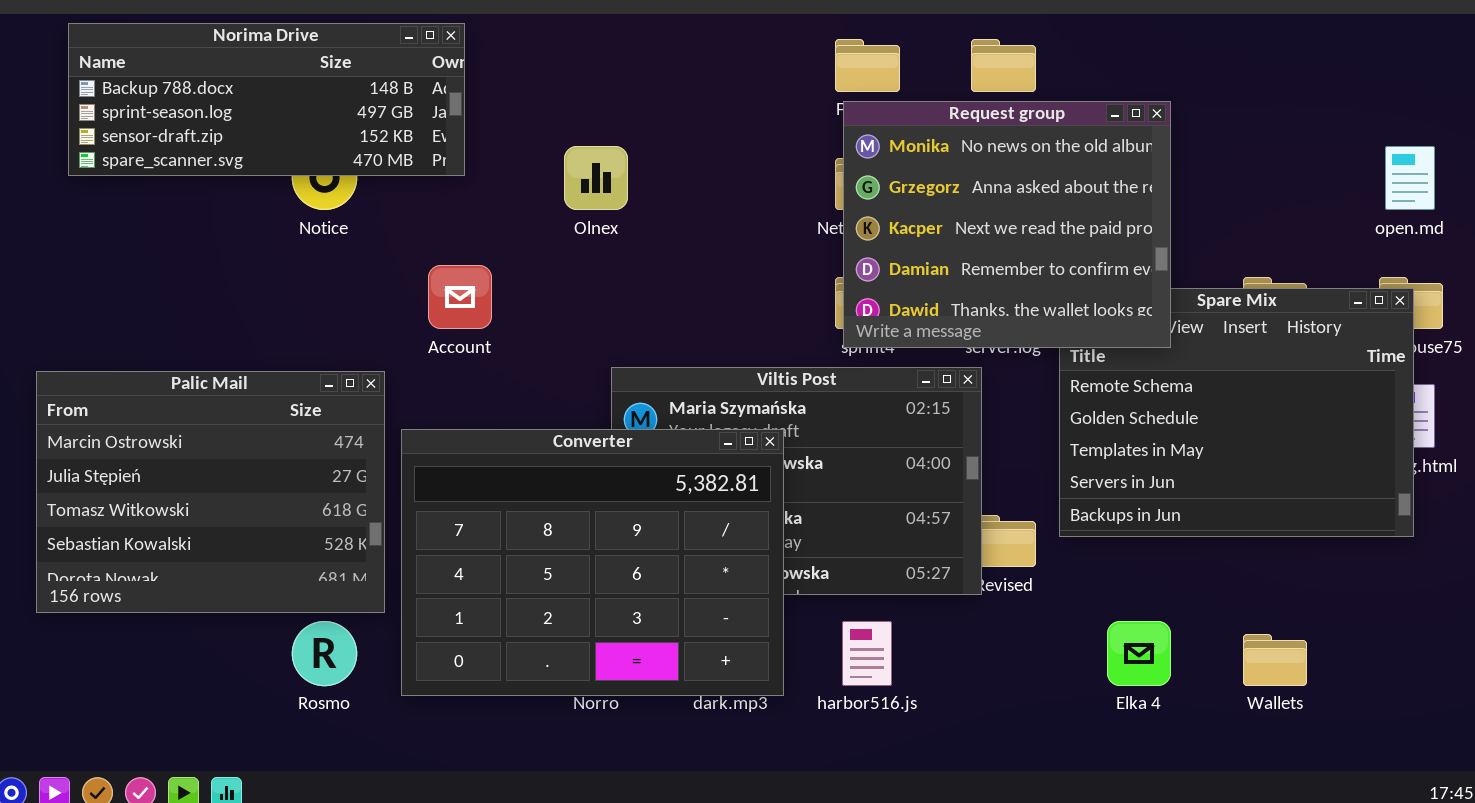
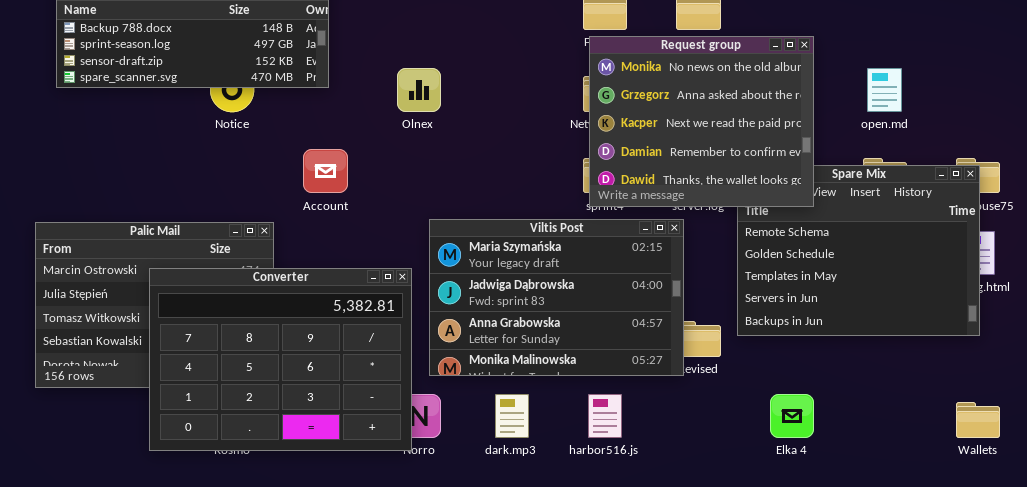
open.md: [1385,146,1435,210] -> [867,68,902,112], moved
Converter: [401,429,784,696] -> [149,268,412,451], moved
Wallets: [1243,634,1307,686] -> [956,402,1000,438], moved

